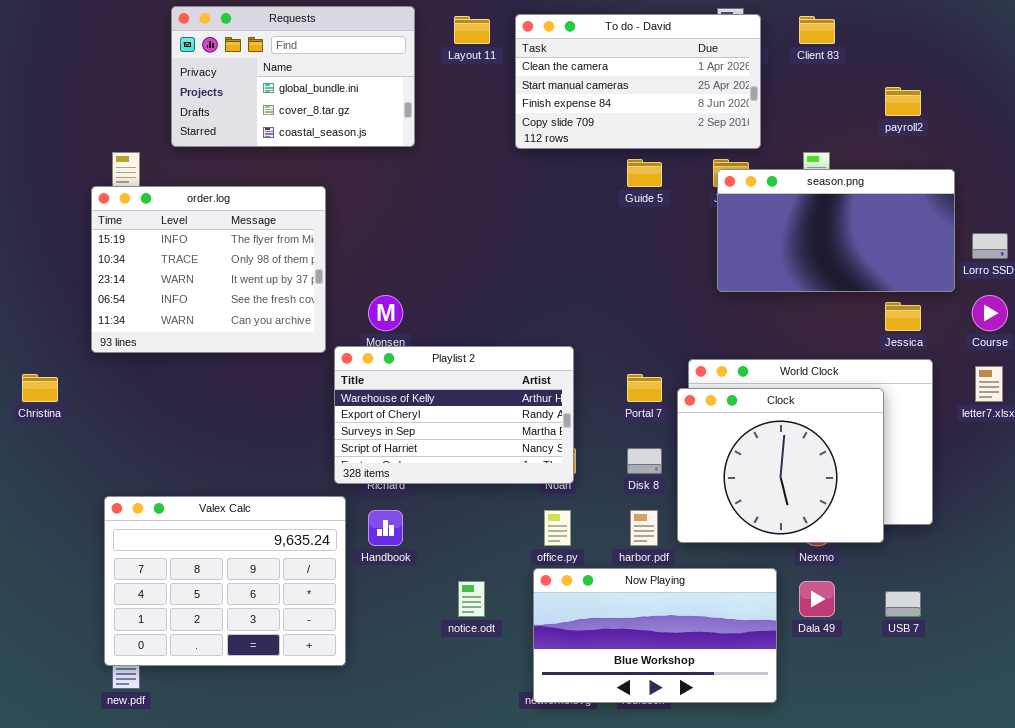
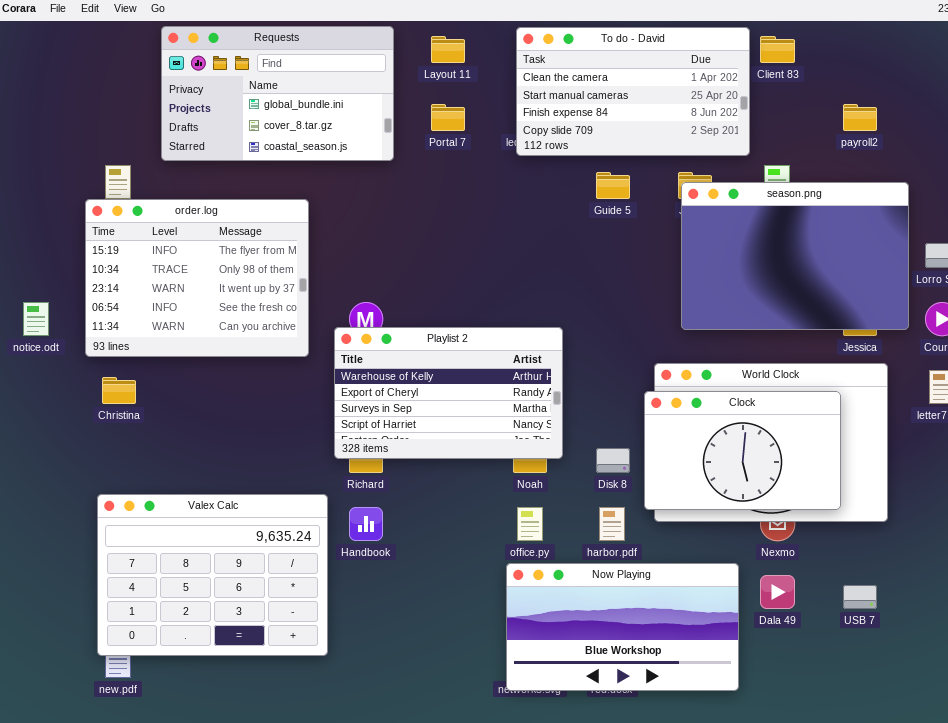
To do - David: [515,14,761,149] -> [516,27,750,156], moved
season.png: [717,169,955,292] -> [681,182,909,330], resized
Playlist 2: [334,346,574,484] -> [334,327,563,459], moved
Christina: [22,374,58,402] -> [102,377,136,404], moved
Portal 7: [627,374,662,402] -> [431,104,465,131], moved
Clock: [677,388,884,543] -> [644,391,841,510], resized
notice.odt: [458,581,485,617] -> [23,302,49,336], moved

